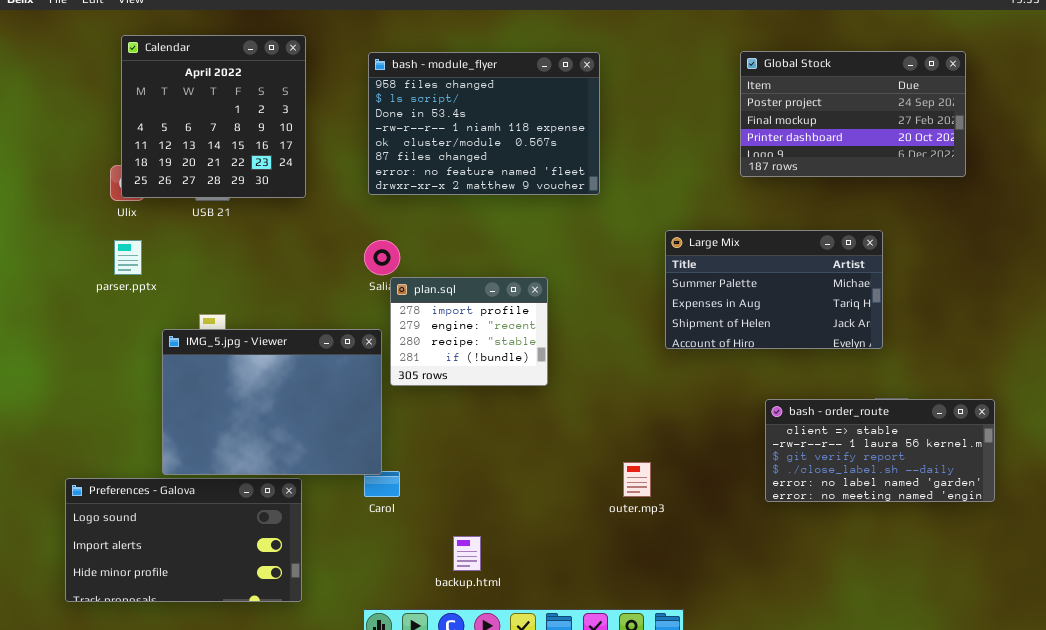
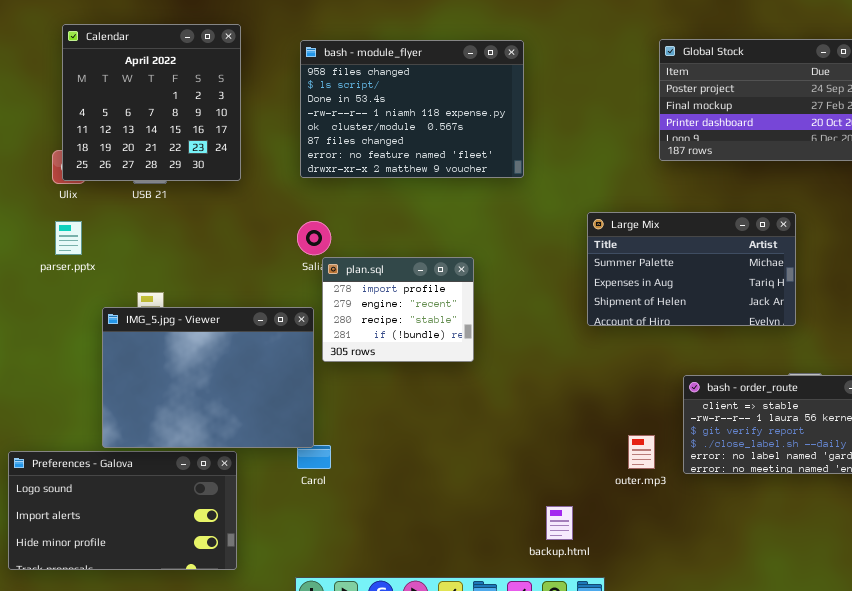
outer.mp3: [623,462,651,497] -> [628,435,655,469], moved
backup.html: [453,536,481,571] -> [546,506,573,540], moved

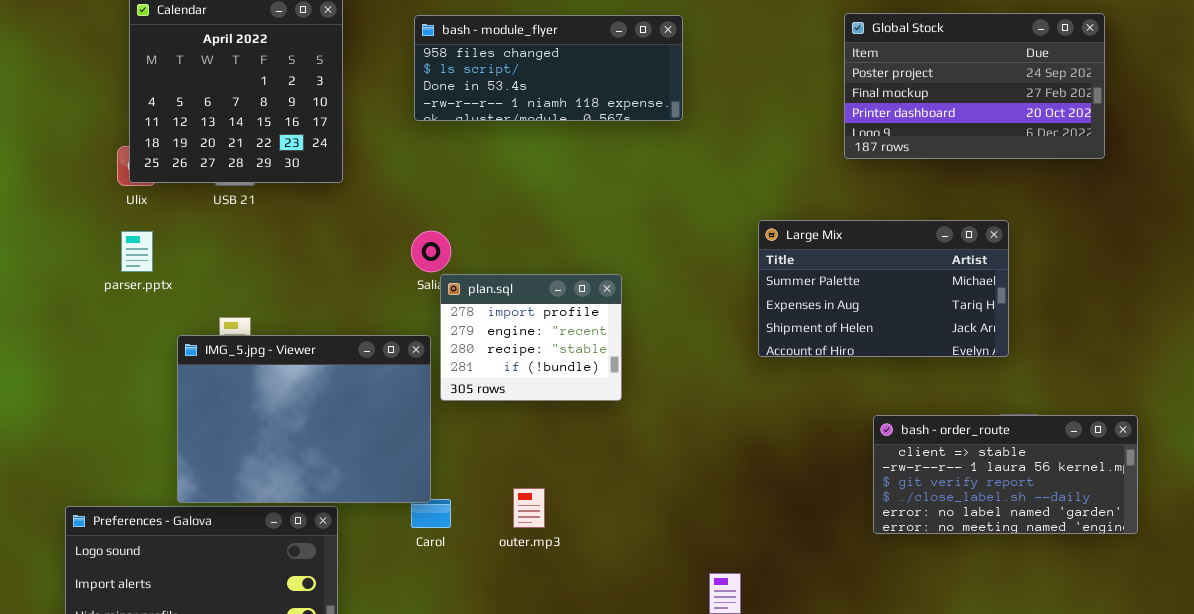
bash - module_flyer: [300,40,524,178] -> [414,15,683,121], resized
outer.mp3: [628,435,655,469] -> [513,488,545,528], moved

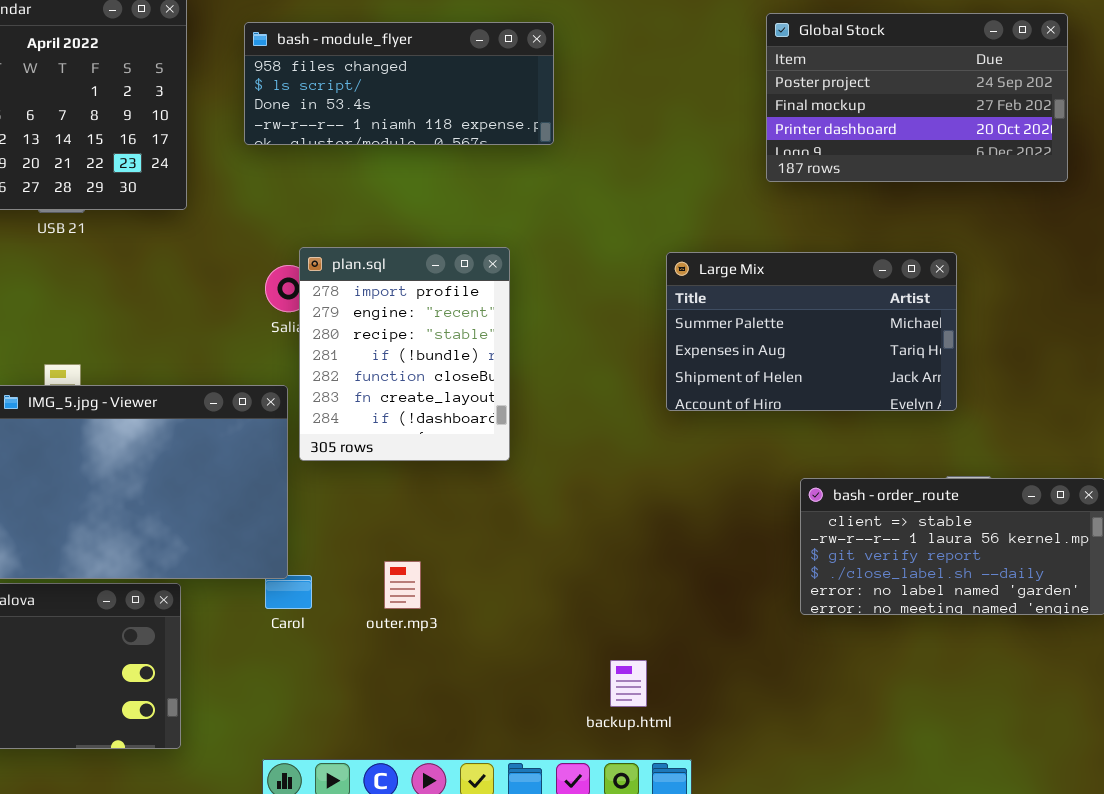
bash - module_flyer: [414,15,683,121] -> [244,22,554,145], moved
plan.sql: [440,274,622,401] -> [299,247,510,461], resized

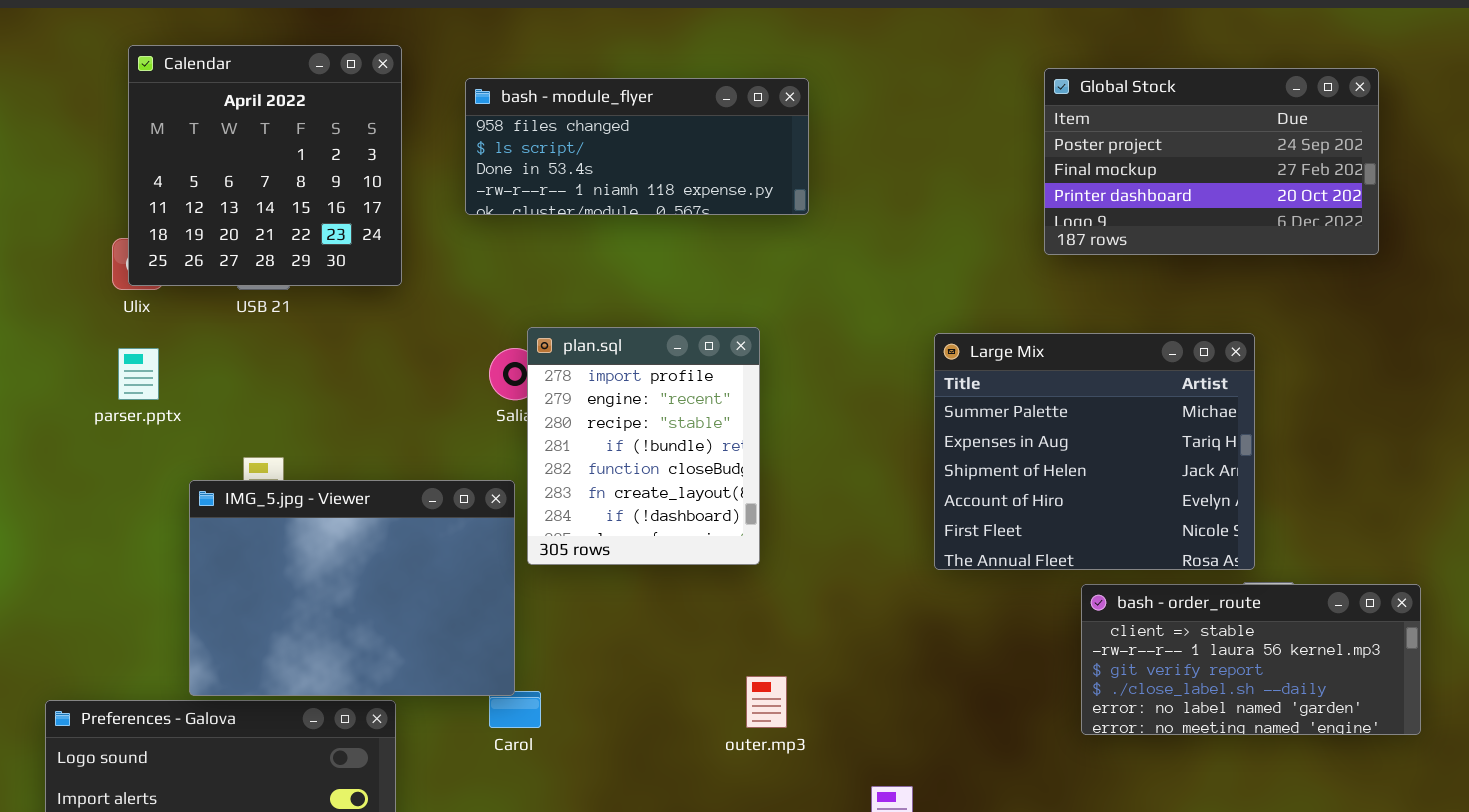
Large Mix: [666,252,957,411] -> [934,333,1255,570], resized
outer.mp3: [384,561,421,609] -> [746,676,787,728], moved

